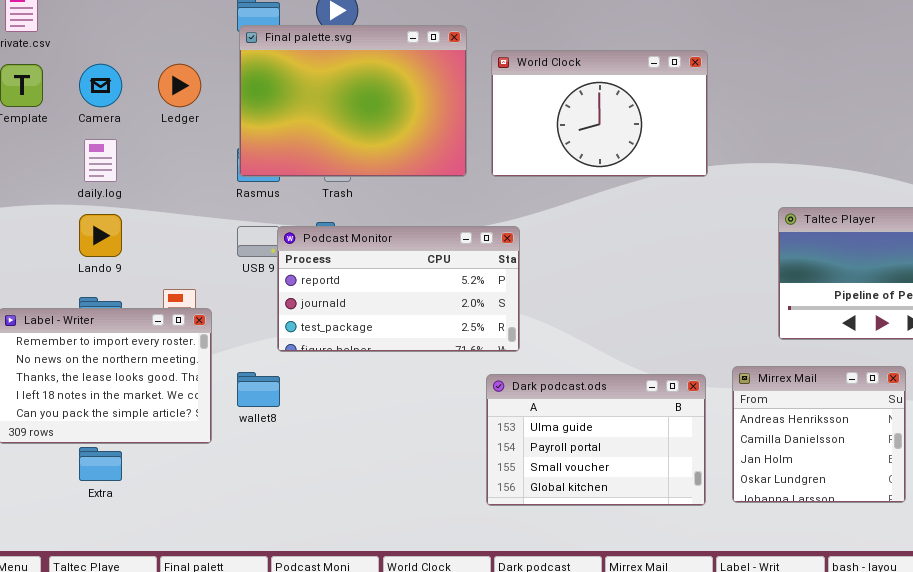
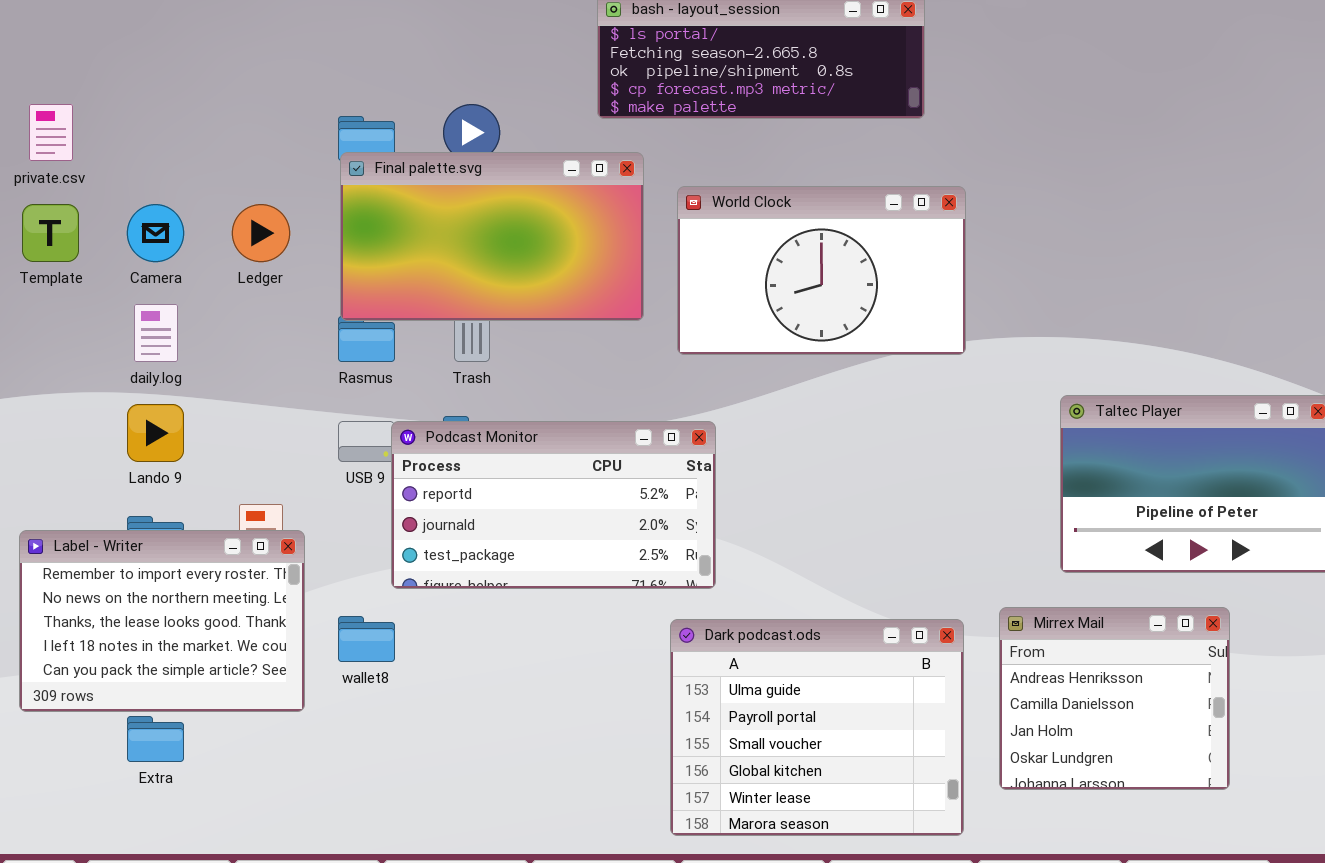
Final palette.svg: [239,25,467,177] -> [340,152,644,321], resized
Dark podcast.ods: [486,374,706,506] -> [670,619,964,836], resized

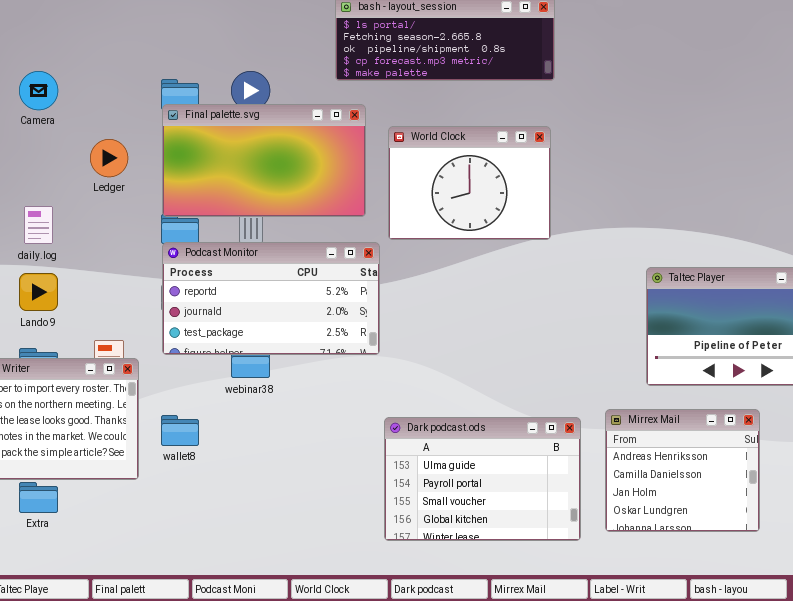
World Clock: [677,186,966,355] -> [388,126,551,240], resized
Camera: [127,204,184,262] -> [19,71,58,110], moved
Podcast Monitor: [391,421,716,589] -> [162,242,380,355], moved
Dark podcast.ods: [670,619,964,836] -> [384,417,581,541], resized

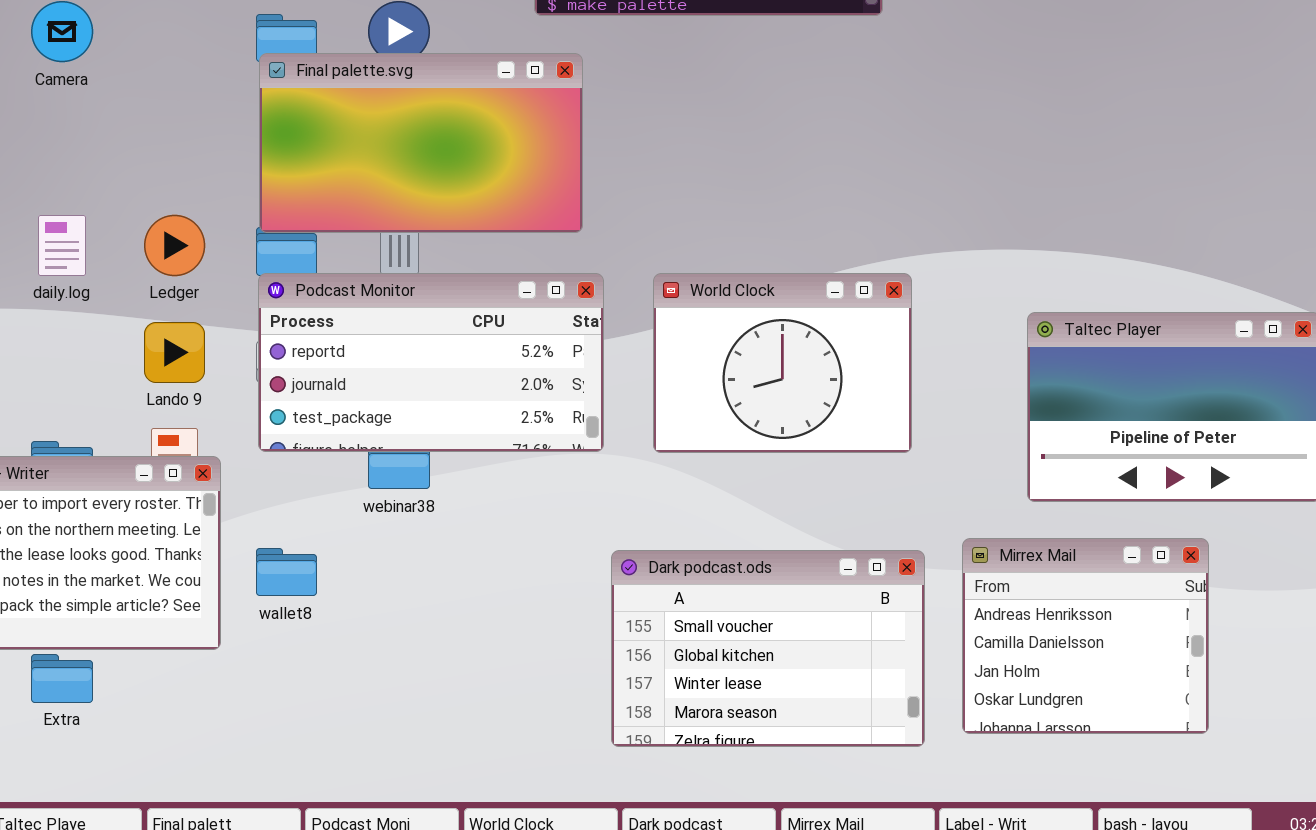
World Clock: [388,126,551,240] -> [653,273,912,453], moved
Ledger: [90,139,128,177] -> [144,215,205,276], moved
Lando 9: [19,273,58,311] -> [144,322,205,383], moved
Dark podcast.ods: [384,417,581,541] -> [611,550,925,747], scrolled down 2 rows

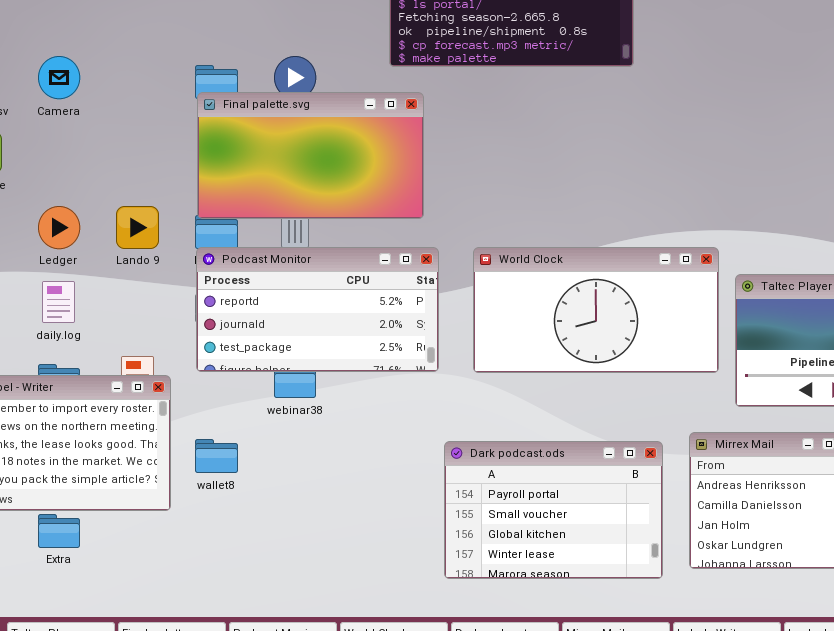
daily.log: [38,215,86,276] -> [42,281,75,323], moved
Ledger: [144,215,205,276] -> [38,206,80,249], moved
World Clock: [653,273,912,453] -> [473,247,719,373], resized
Lando 9: [144,322,205,383] -> [116,206,159,249], moved
Dark podcast.ods: [611,550,925,747] -> [444,441,663,579], scrolled up 1 row

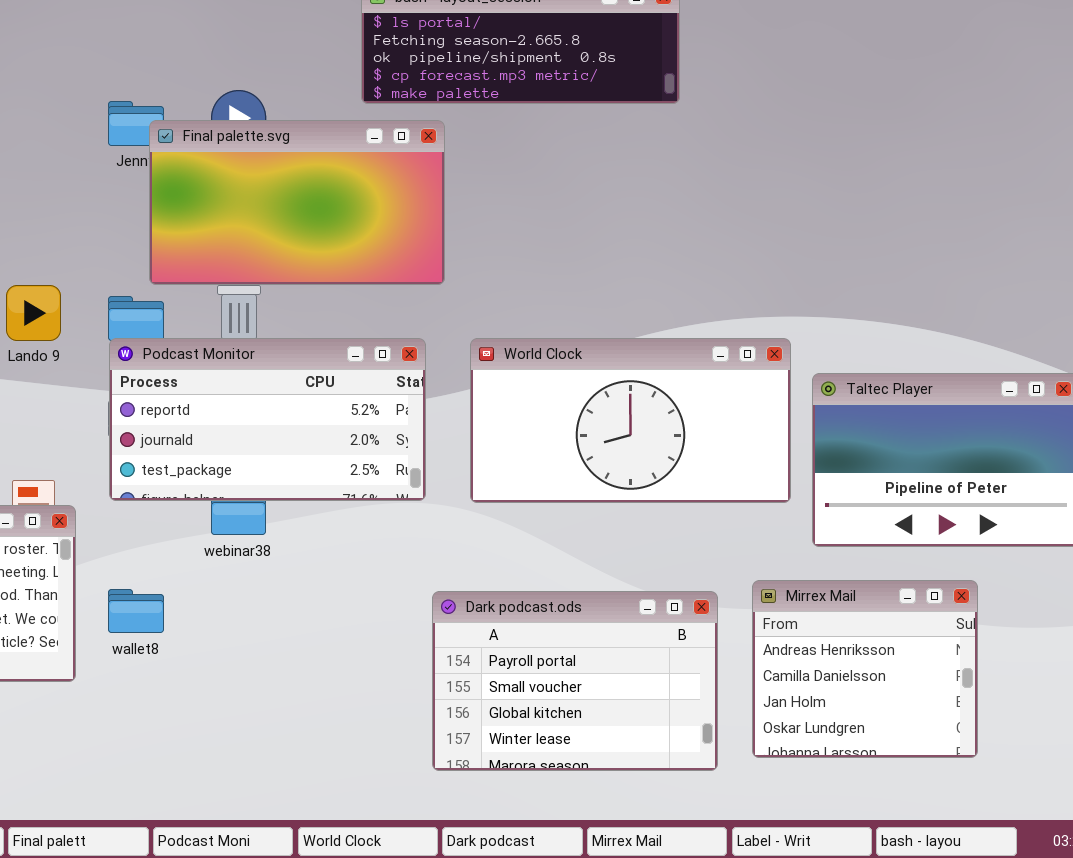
Final palette.svg: [197,92,424,219] -> [149,120,445,285], moved

